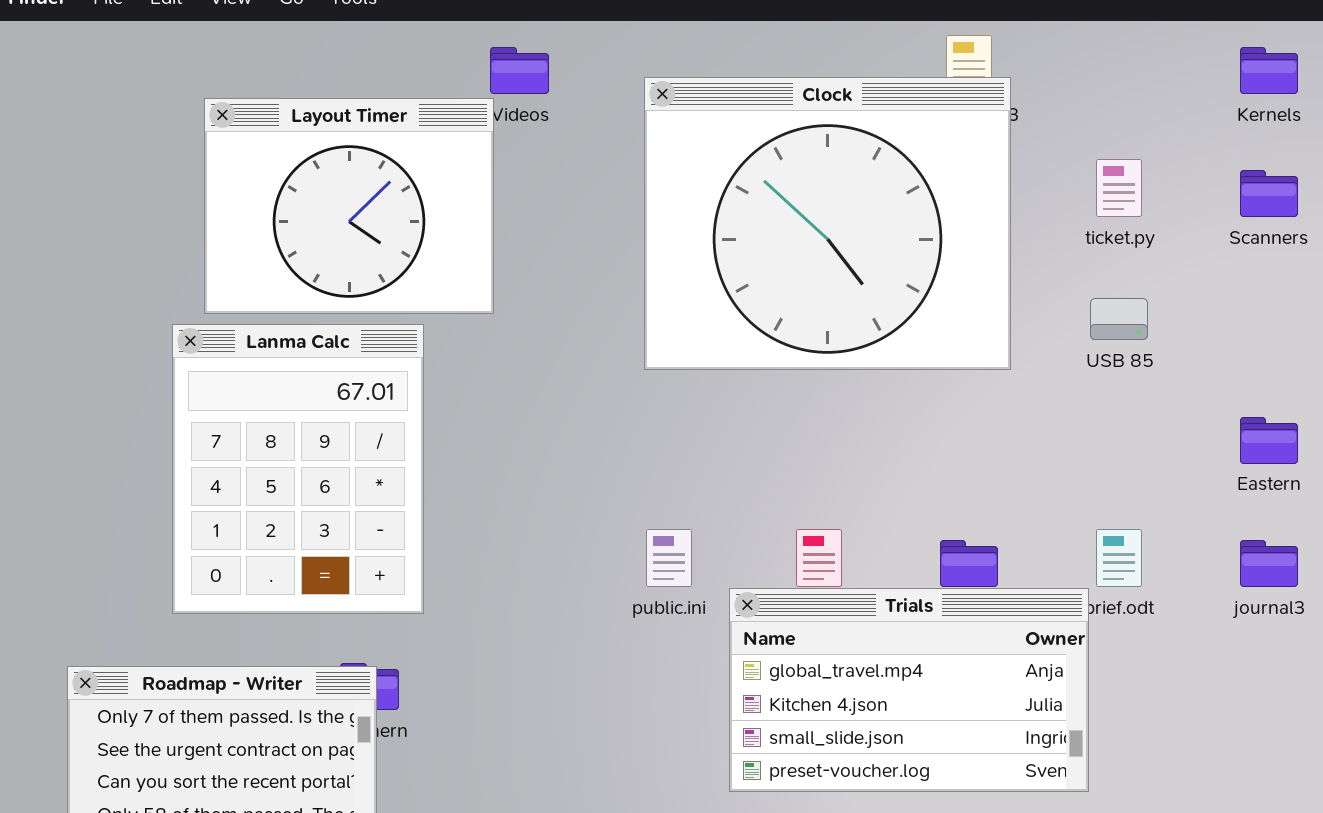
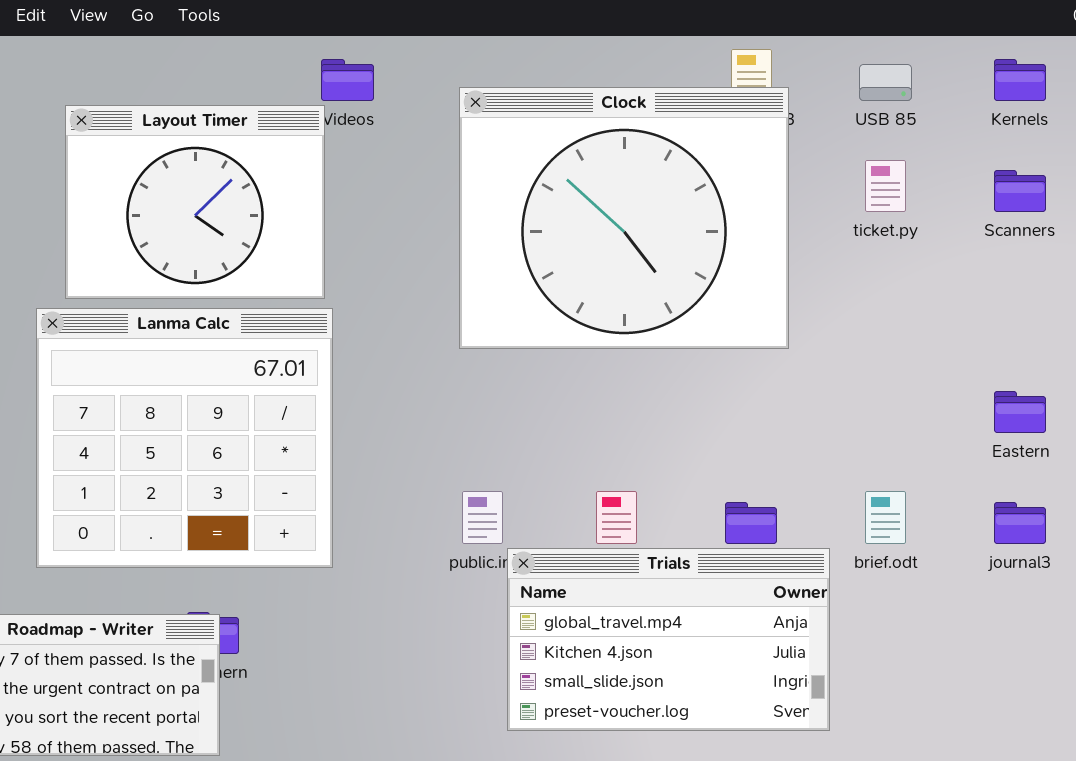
USB 85: [1090,298,1148,340] -> [859,64,912,101], moved
Lanma Calc: [172,324,424,614] -> [36,308,333,568], resized
Trials: [729,588,1089,792] -> [507,548,830,731], moved

